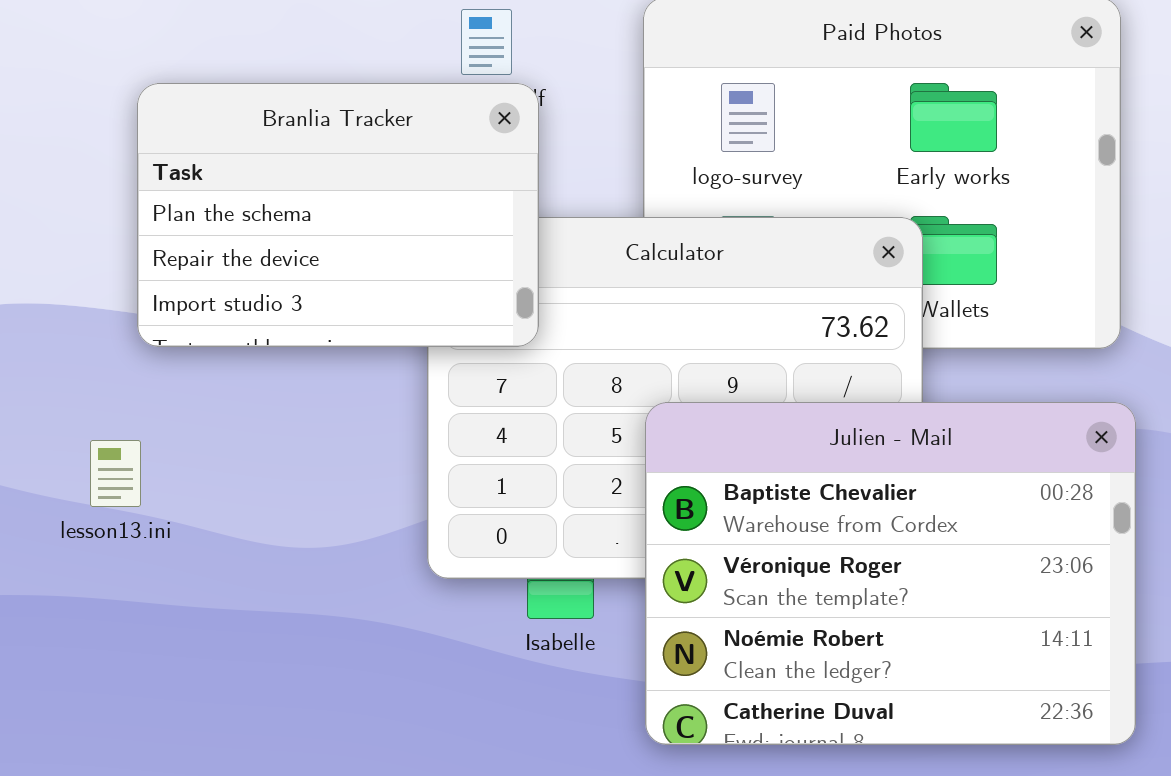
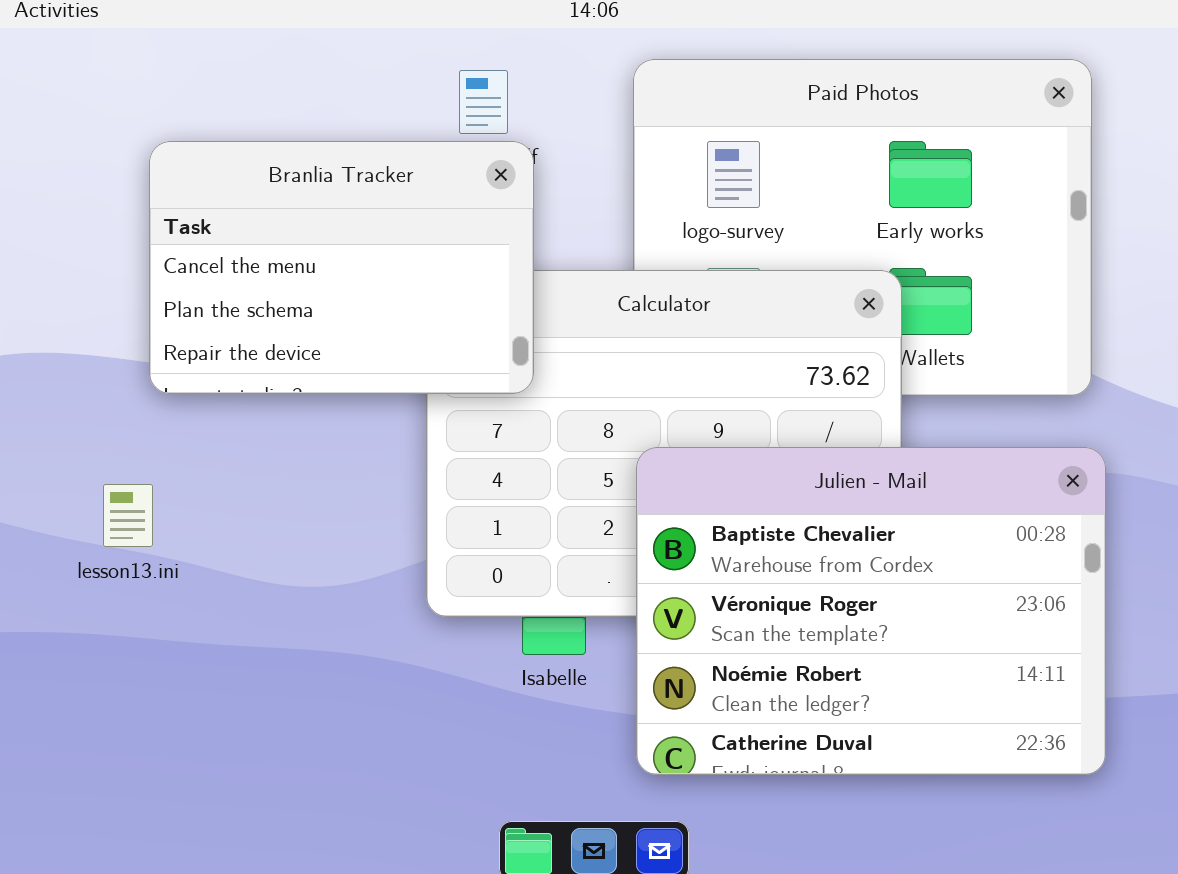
Branlia Tracker: [137,83,539,347] -> [149,141,534,394], scrolled up 1 row

